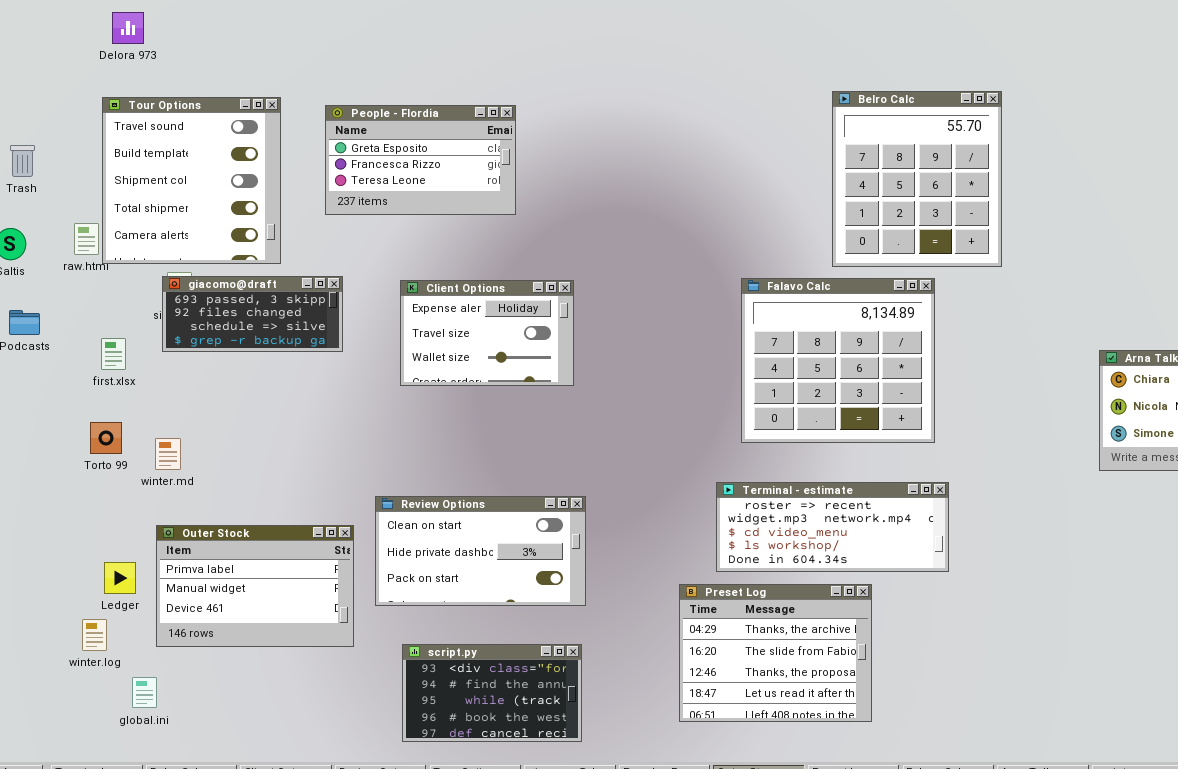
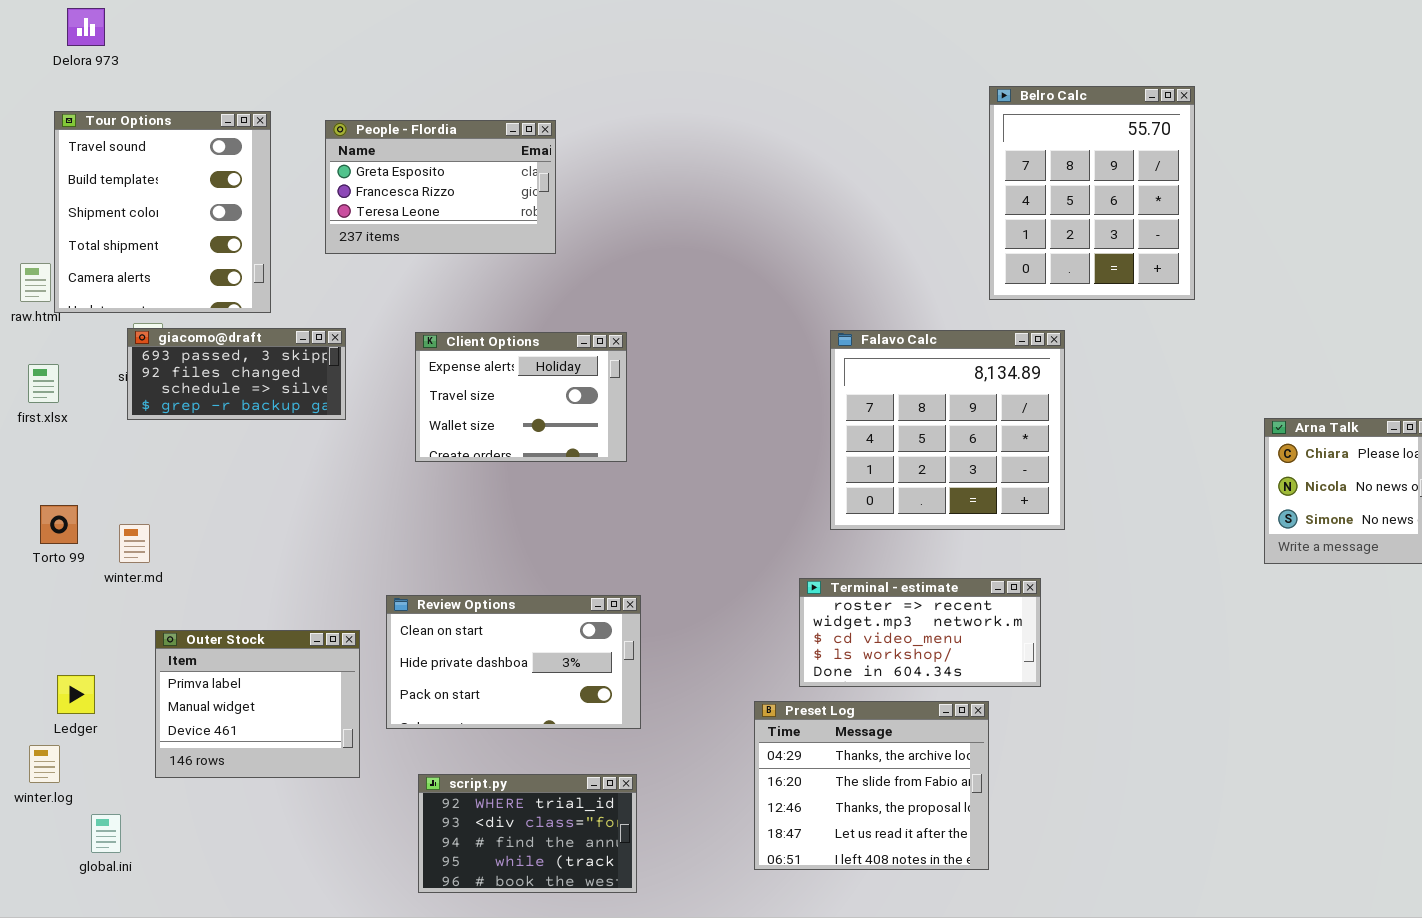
Belro Calc: [832,91,1002,267] -> [989,86,1195,300], moved
first.xlsx: [101,338,126,370] -> [28,364,59,403], moved
Terminal - estimate: [716,482,949,572] -> [799,578,1041,687], resized
Outer Stock: [156,525,354,647] -> [155,630,360,778], resized
script.py: [402,644,582,742] -> [418,774,637,893], scrolled up 1 row

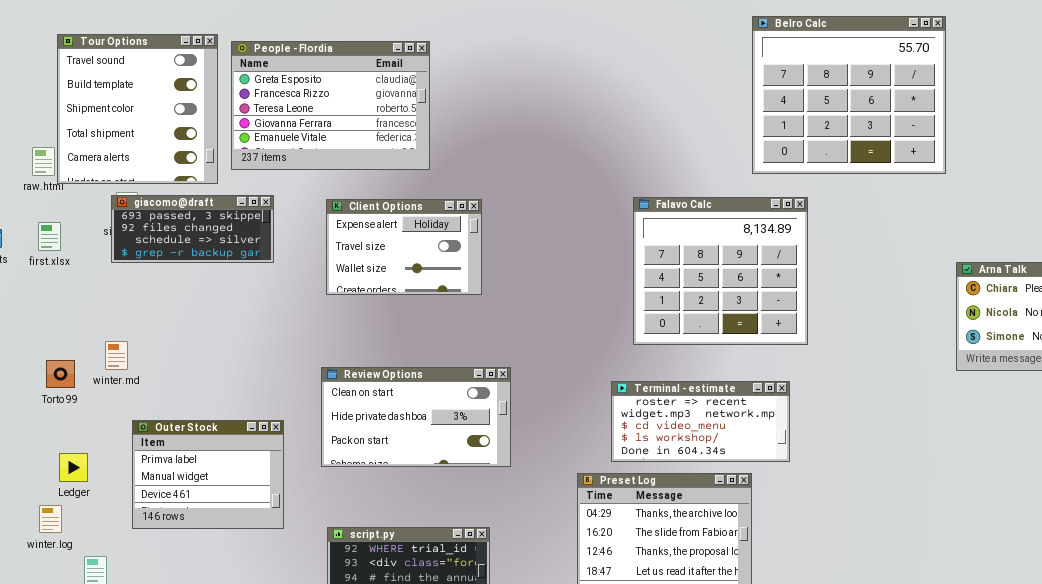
Belro Calc: [989,86,1195,300] -> [752,16,946,174], resized
People - Flordia: [325,120,556,254] -> [231,41,430,170], resized
Torto 99: [40,505,78,544] -> [46,360,75,388], moved
Review Options: [386,595,641,729] -> [321,367,511,467], moved

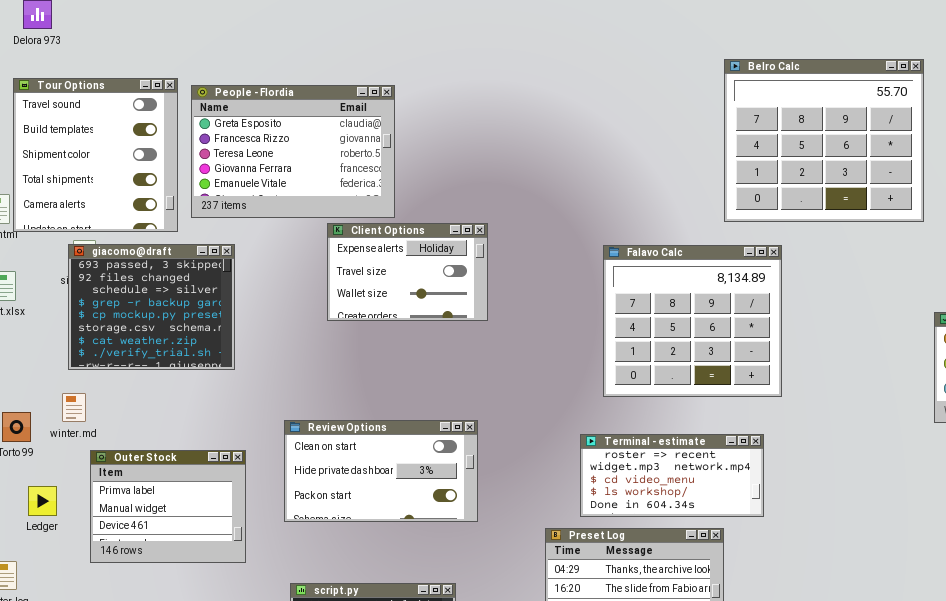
giacomo@draft: [111,195,274,263] -> [68,244,235,370], resized
Client Options: [326,199,482,295] -> [327,223,488,321], moved
Outer Stock: [132,420,284,529] -> [90,450,246,563], moved
Ledger: [59,453,88,482] -> [28,486,57,516], moved

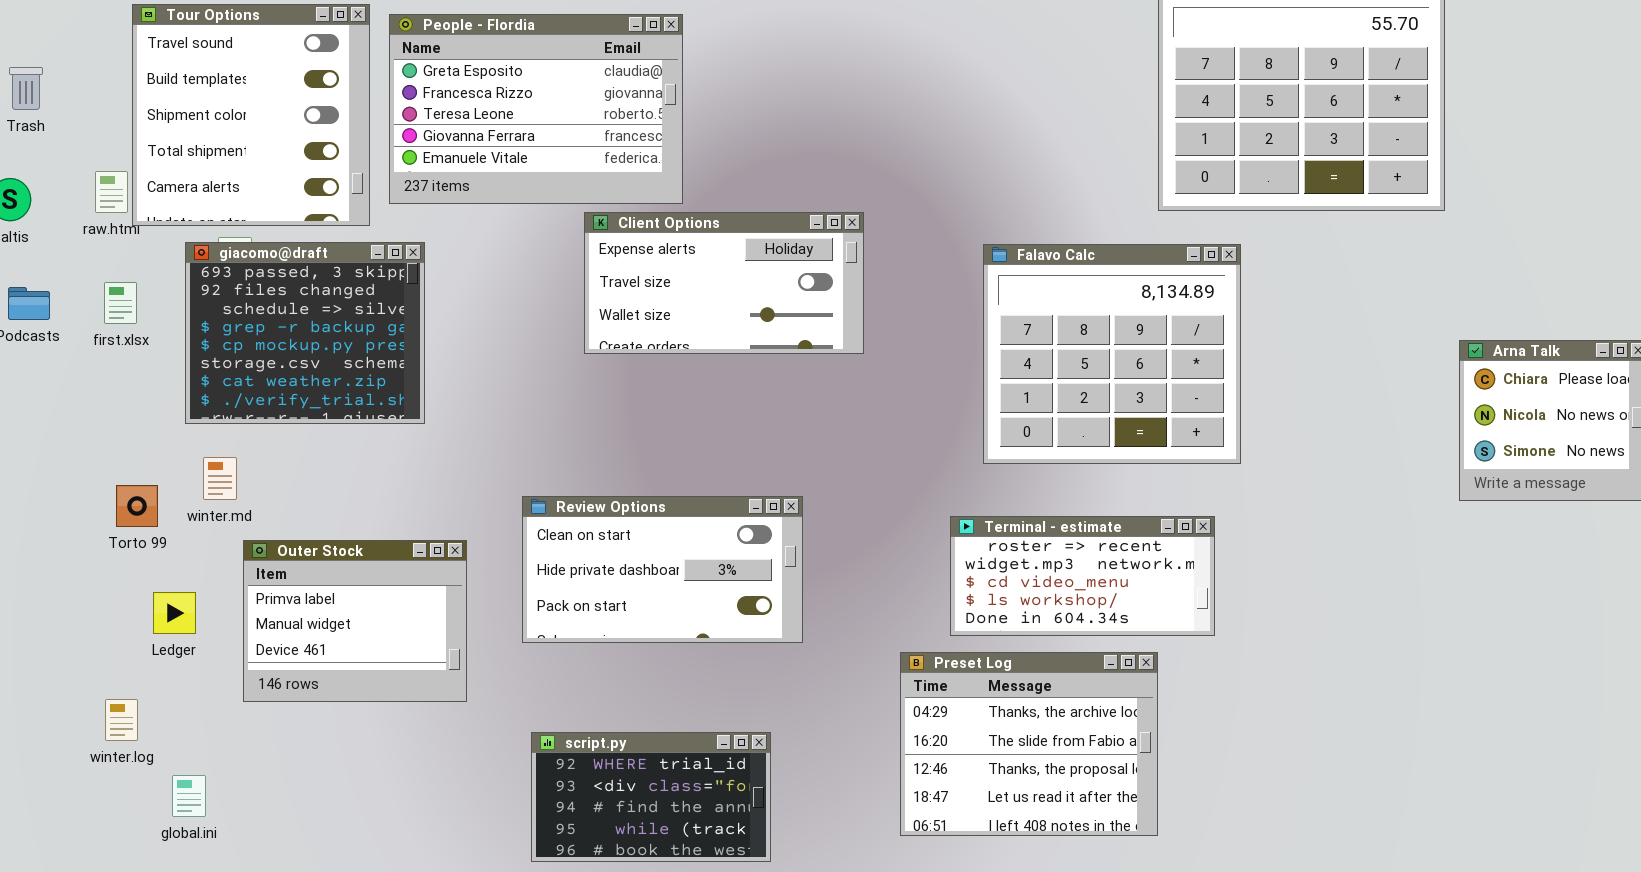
Client Options: [327,223,488,321] -> [584,212,864,354], resized
giacomo@draft: [68,244,235,370] -> [185,242,425,424], moved

